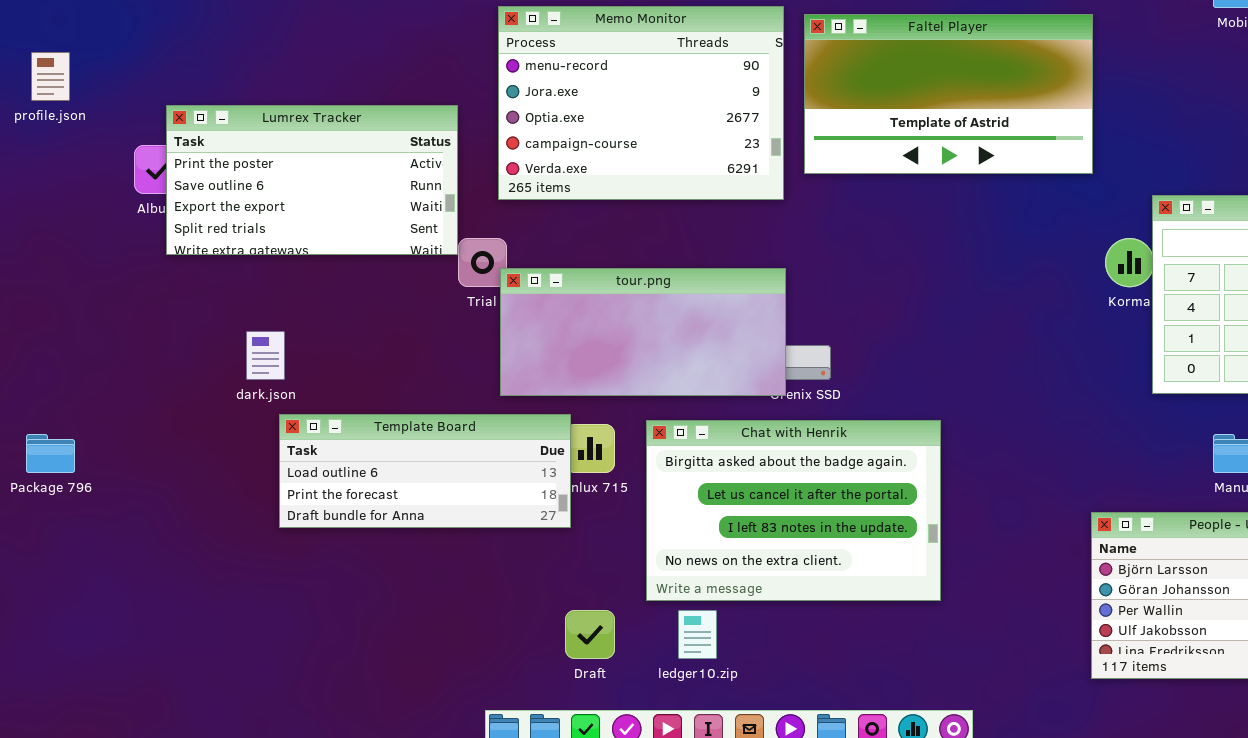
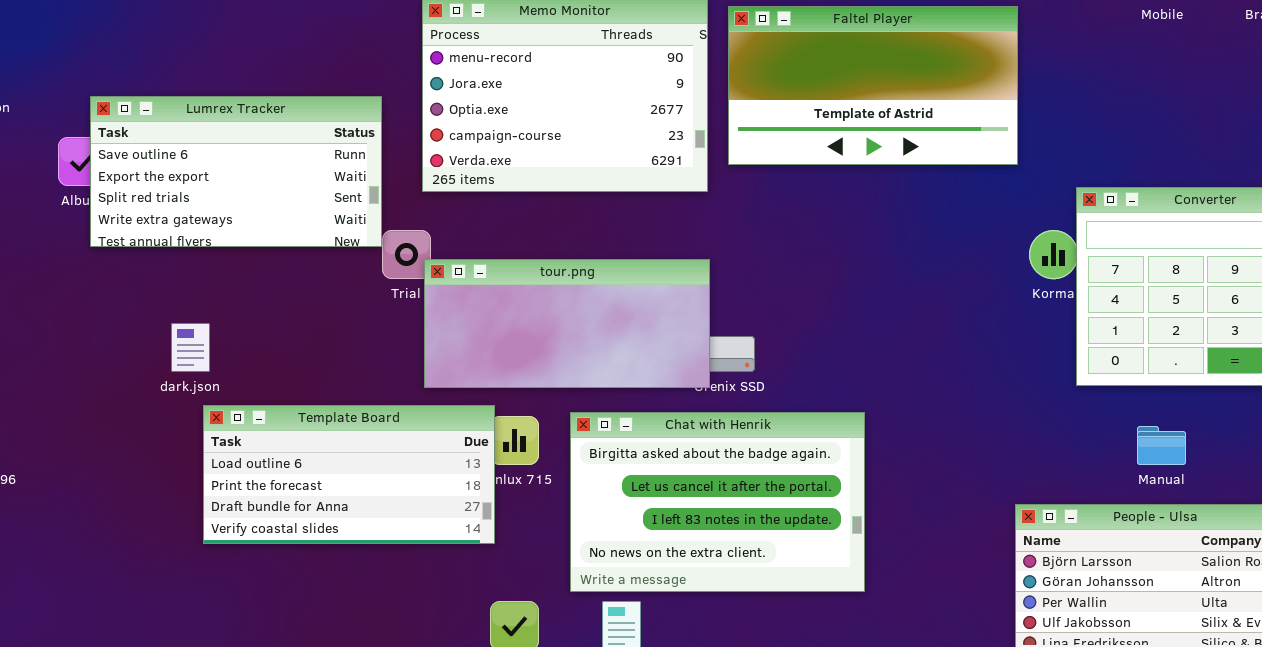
Lumrex Tracker: [166,105,458,255] -> [90,96,382,247], scrolled down 1 row
Template Board: [279,414,571,528] -> [203,405,495,544], resized

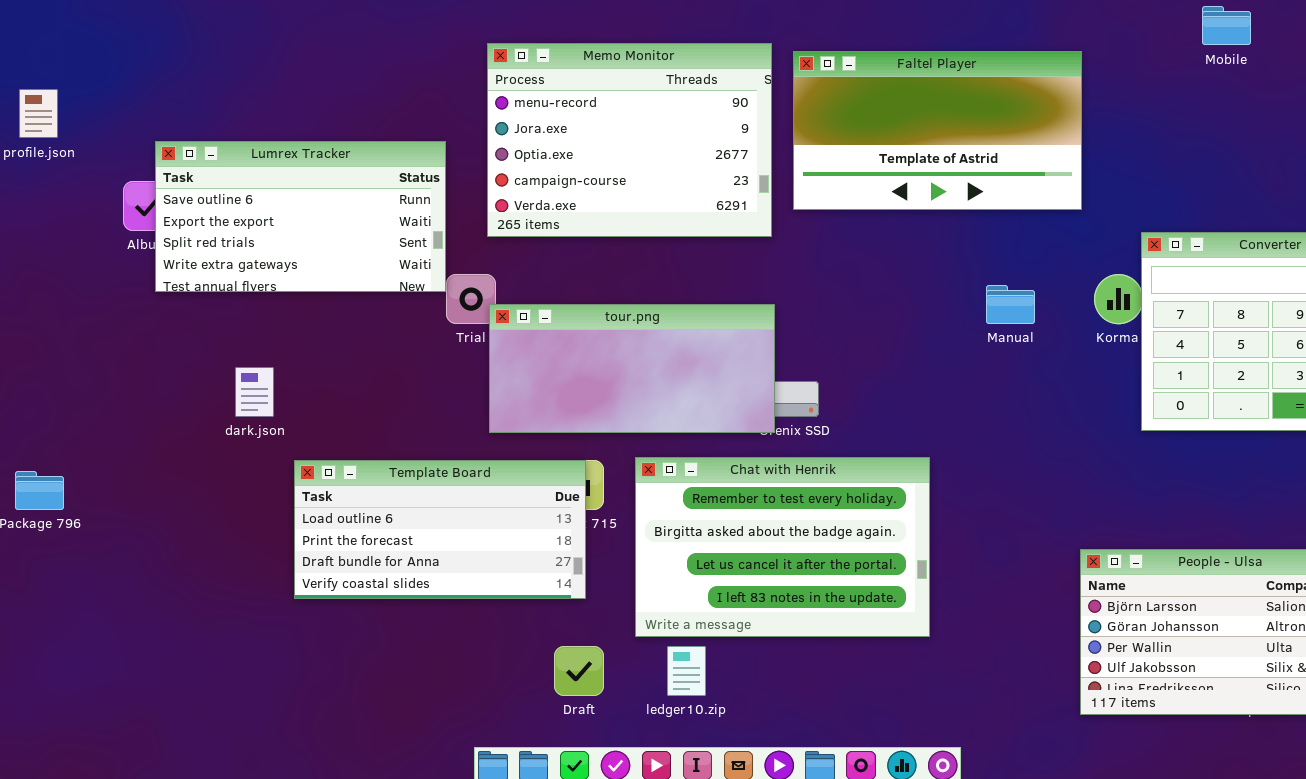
Template Board: [203,405,495,544] -> [294,460,586,599], moved
Chat with Henrik: [570,412,865,592] -> [635,457,930,637], scrolled up 1 row
Manual: [1137,426,1186,465] -> [986,285,1035,324], moved

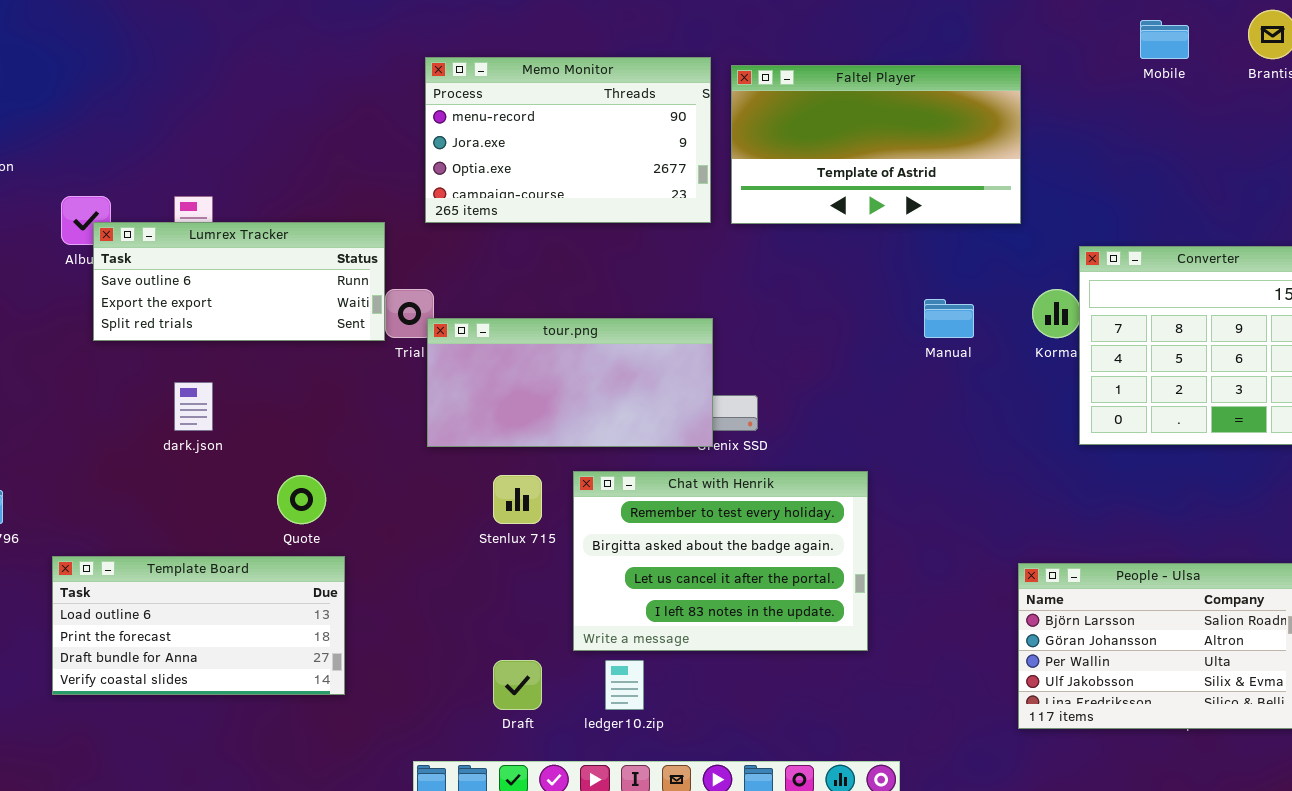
Memo Monitor: [487,43,772,237] -> [425,57,711,223], resized
Lumrex Tracker: [155,141,446,292] -> [93,222,385,341], moved, resized
Template Board: [294,460,586,599] -> [52,556,345,695], moved

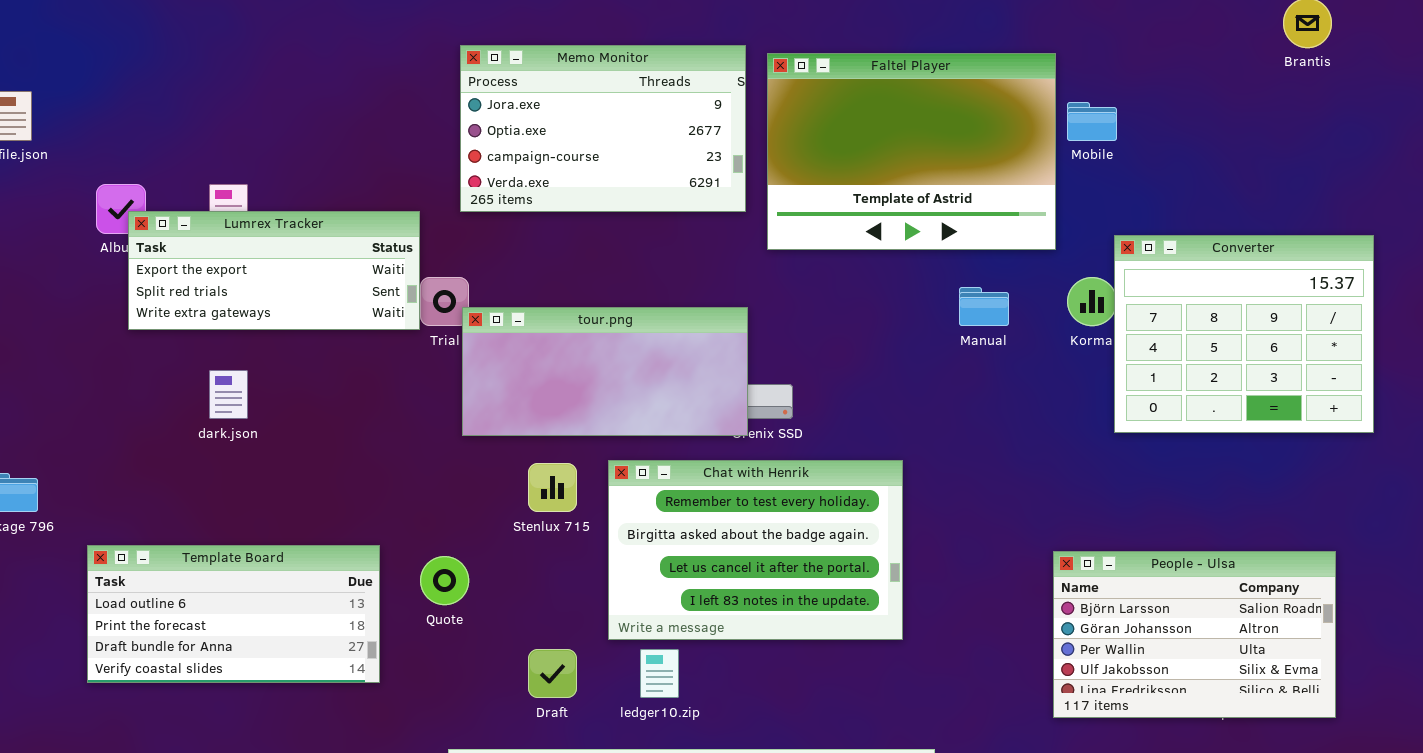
Mobile: [1140,20,1189,59] -> [1067,102,1117,141], moved
Memo Monitor: [425,57,711,223] -> [460,45,746,212], scrolled down 1 row
Faltel Player: [731,65,1021,224] -> [767,53,1056,250], resized
Lumrex Tracker: [93,222,385,341] -> [128,211,420,330], scrolled down 1 row
Quote: [277,475,326,524] -> [420,556,469,605], moved

